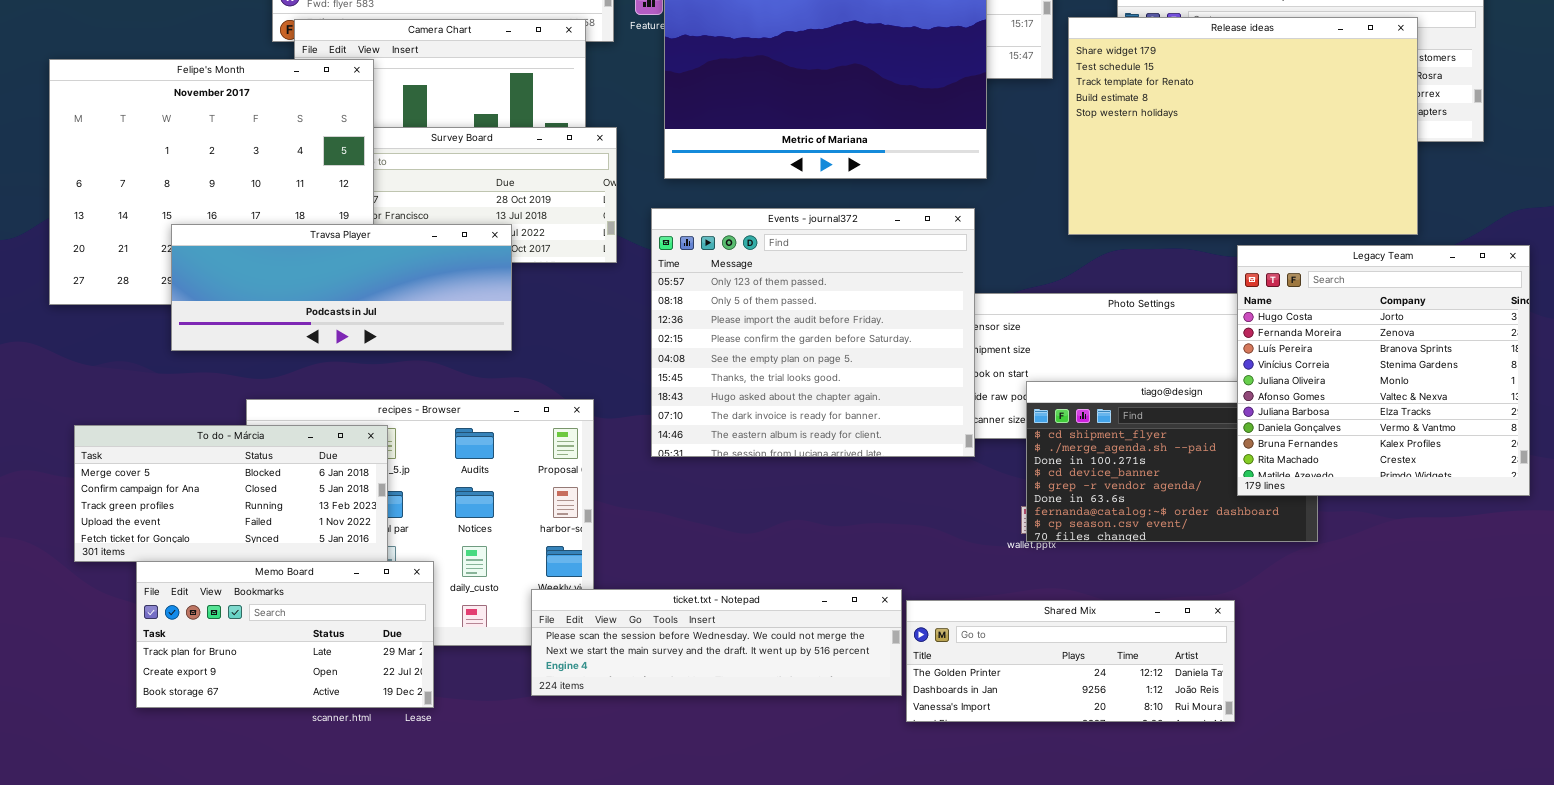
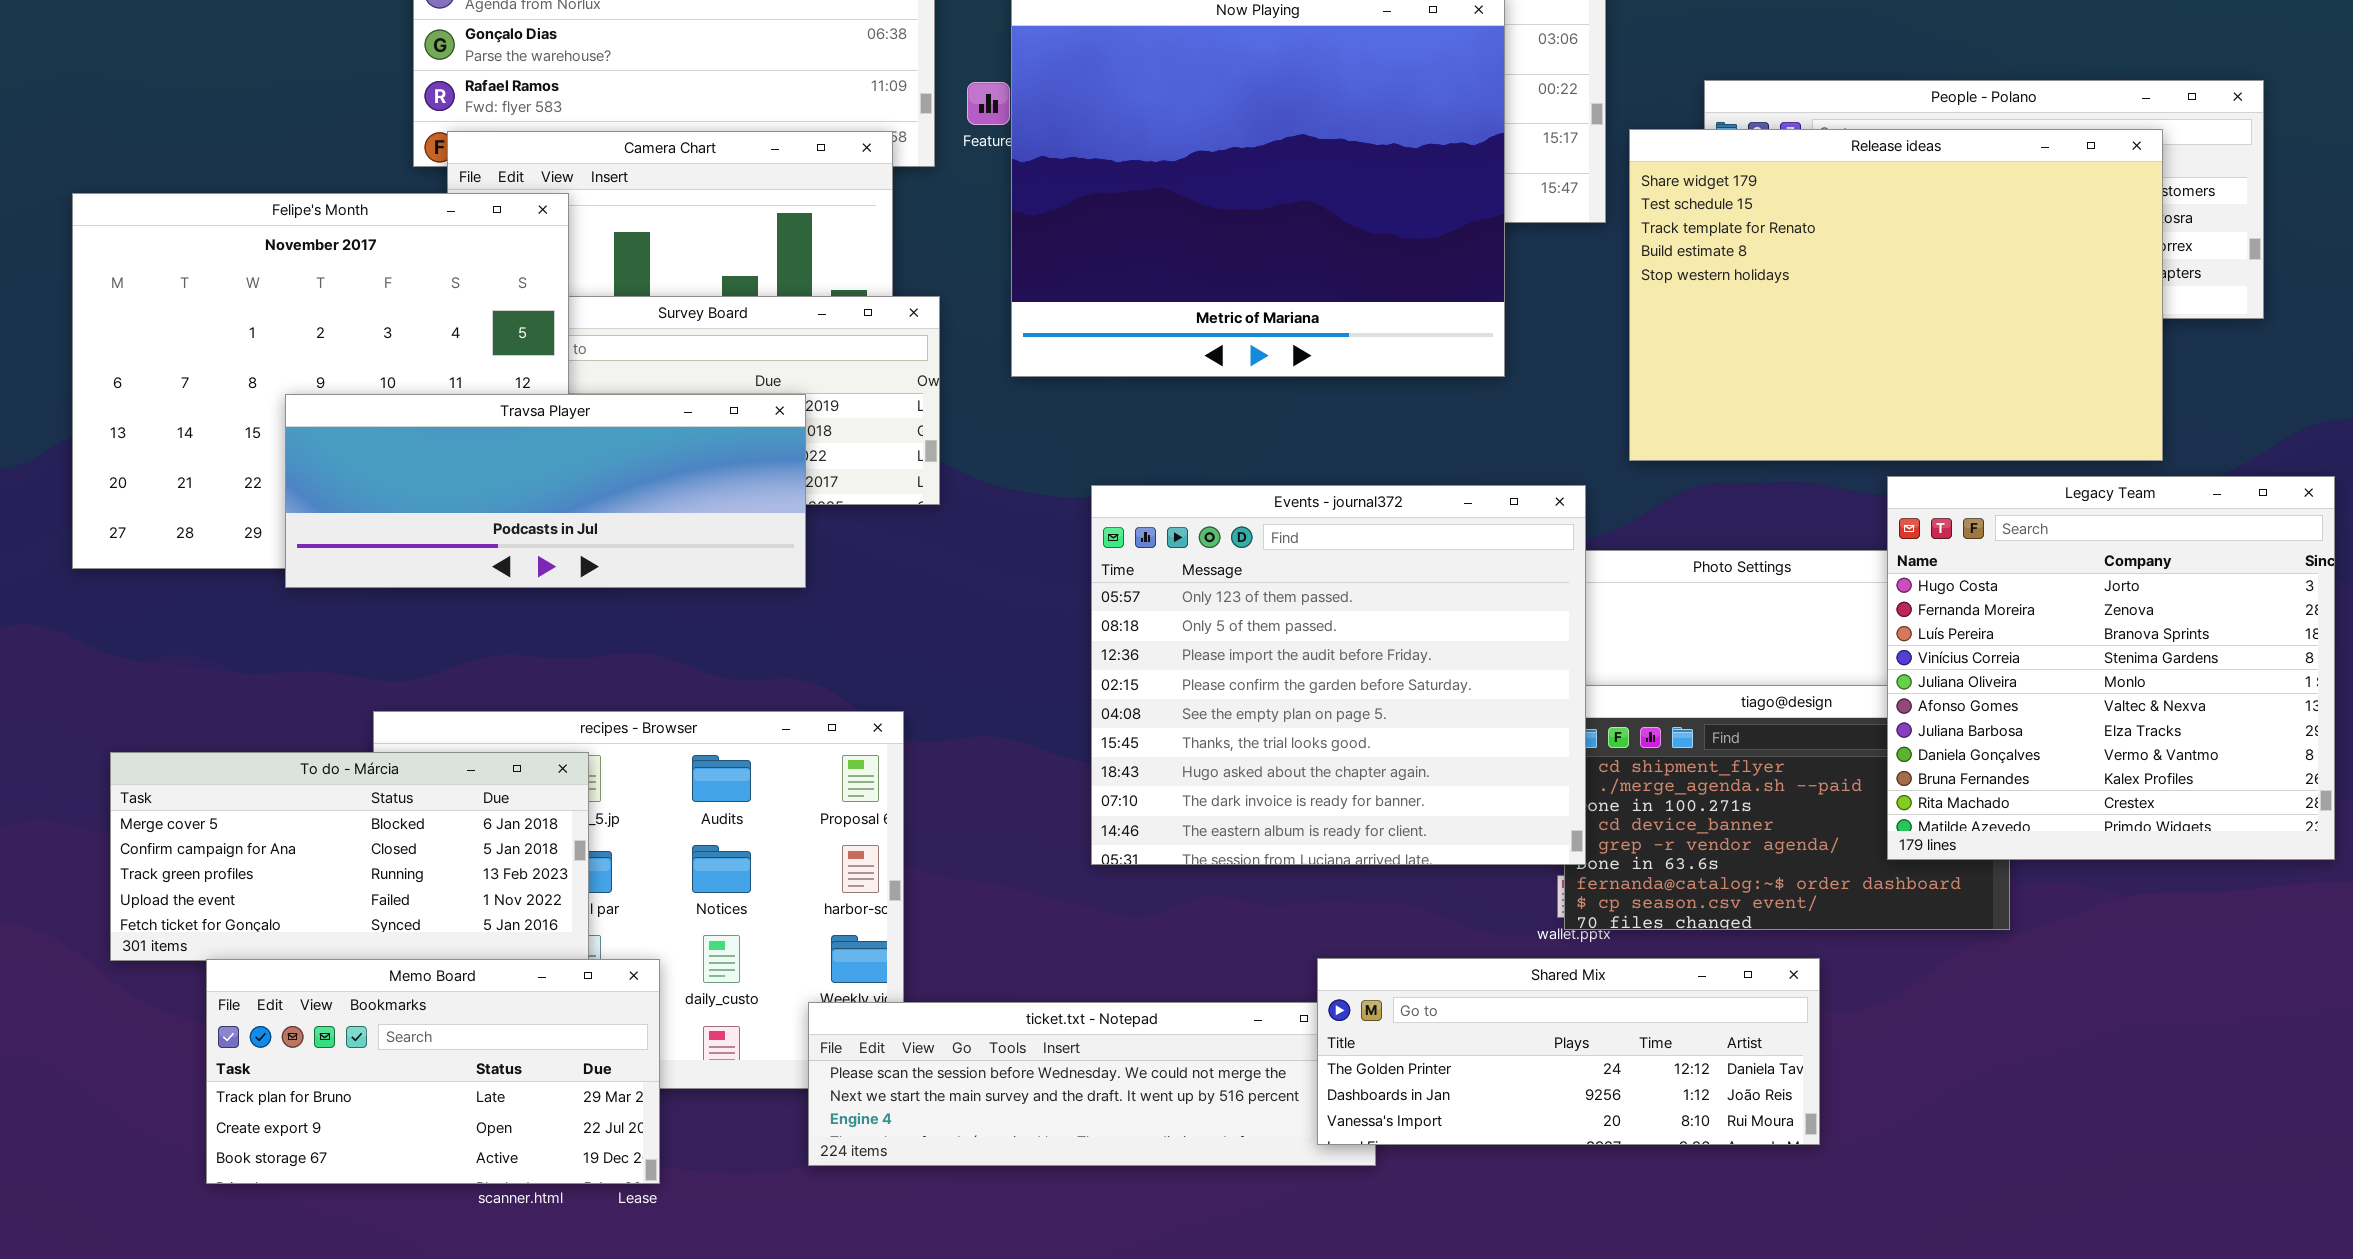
Events - journal372: [651,208,975,457] -> [1091,485,1586,865], moved
Travsa Player: [171,224,512,351] -> [285,394,806,588], moved
Shared Mix: [906,600,1235,722] -> [1317,958,1820,1145], moved

